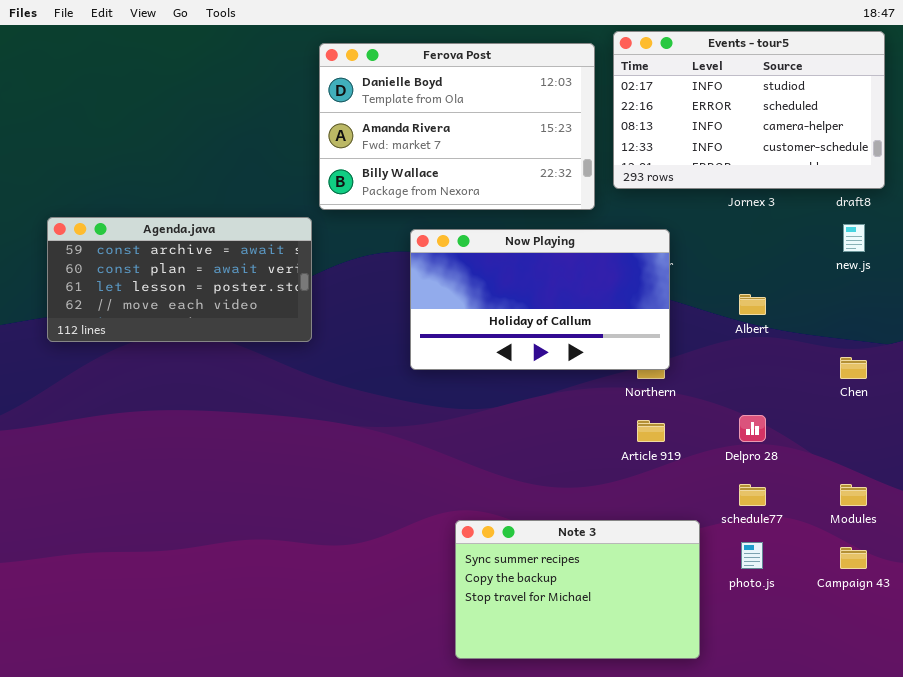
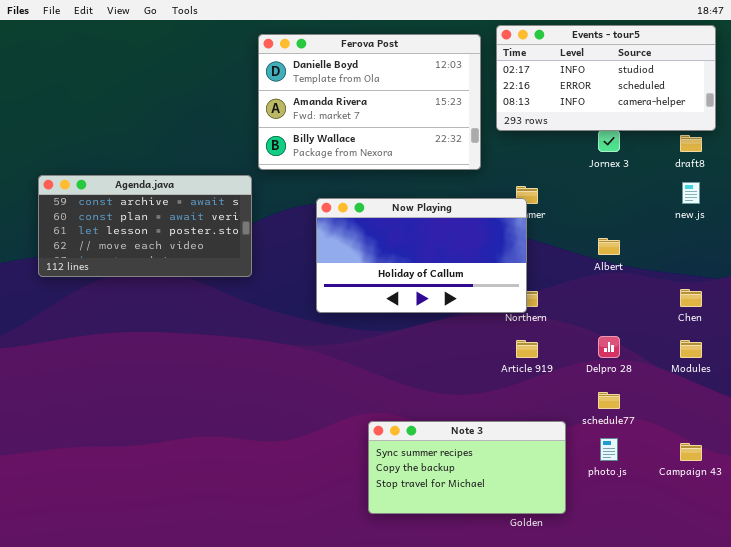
Events - tour5: [613,31,885,189] -> [496,25,716,131], resized
Now Playing: [410,229,670,370] -> [316,198,527,313], moved
Modules: [840,484,867,506] -> [680,340,702,358], moved
Note 3: [455,520,700,659] -> [368,421,566,514], resized

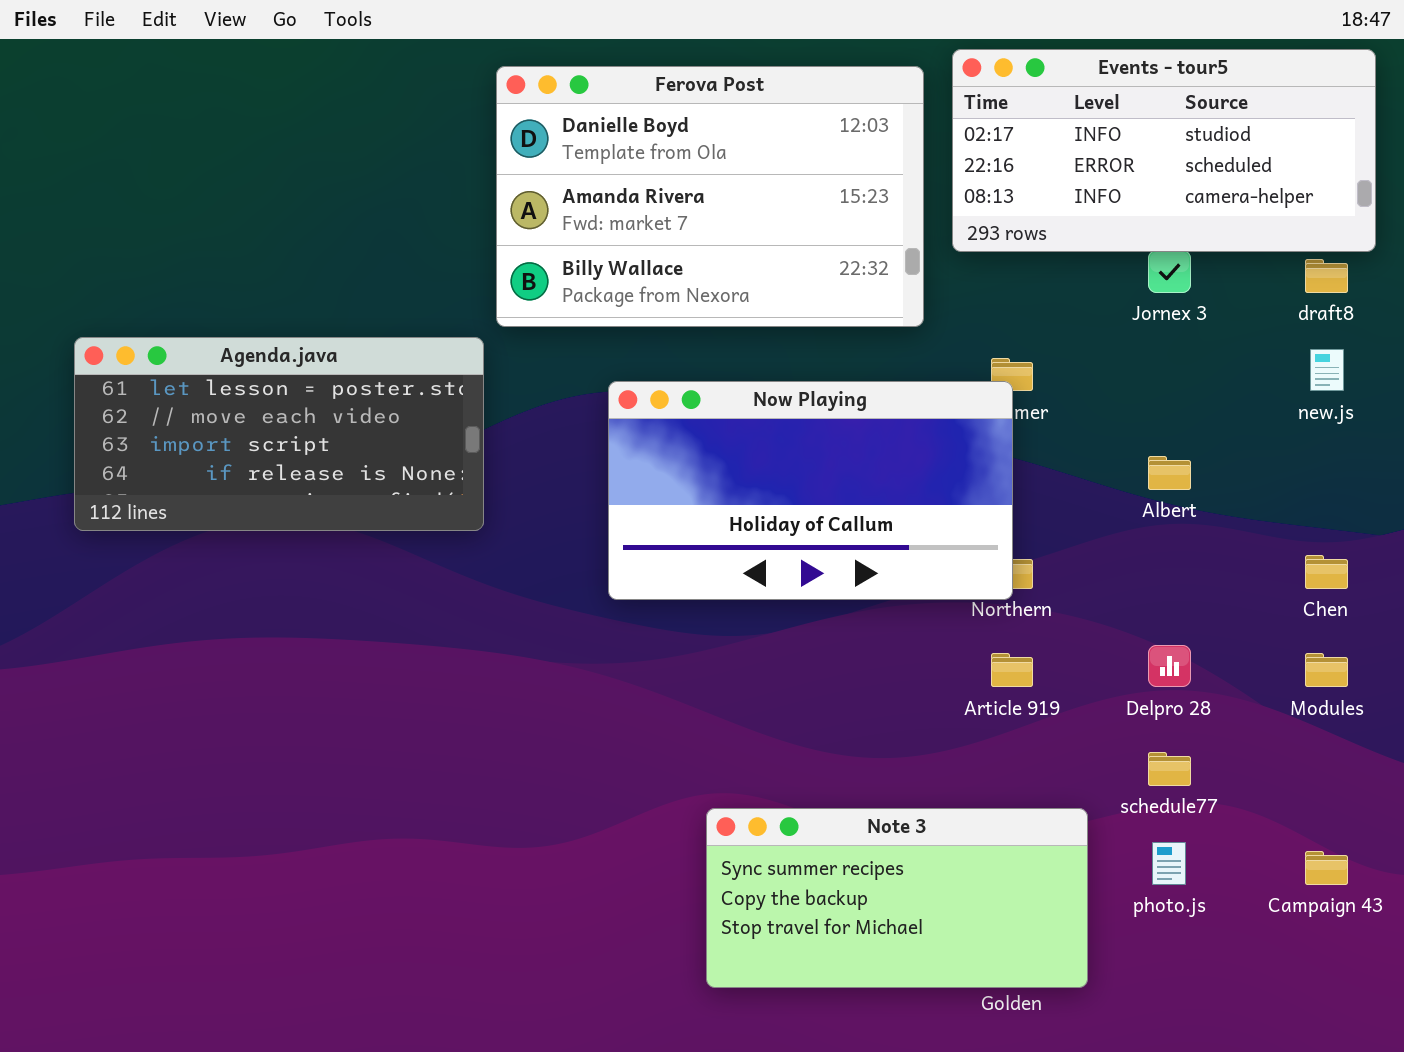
Agenda.java: [38,175,252,277] -> [74,337,484,531], scrolled down 2 rows

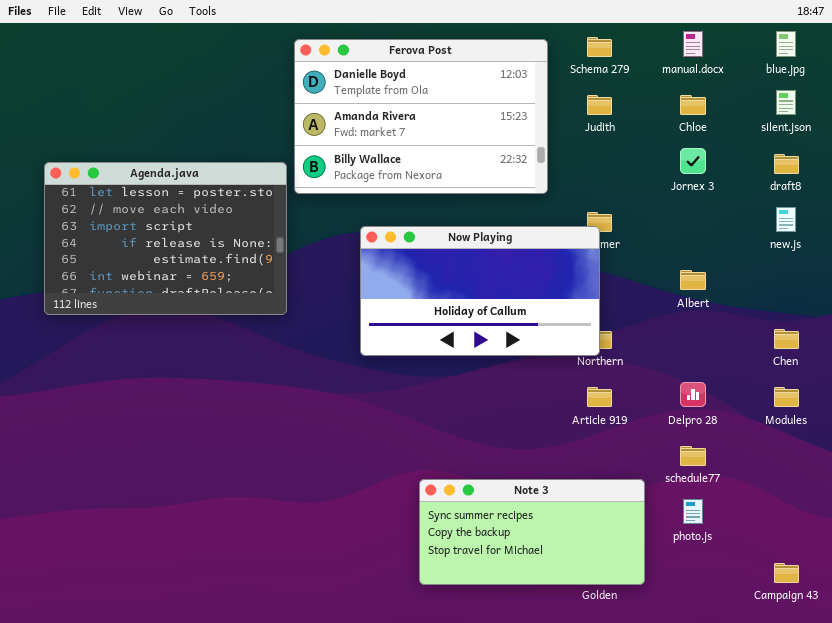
Events - tour5: [952,49,1376,252] -> none, closed
Agenda.java: [74,337,484,531] -> [44,162,287,315], resized
Campaign 43: [1305,851,1348,885] -> [774,563,799,583], moved

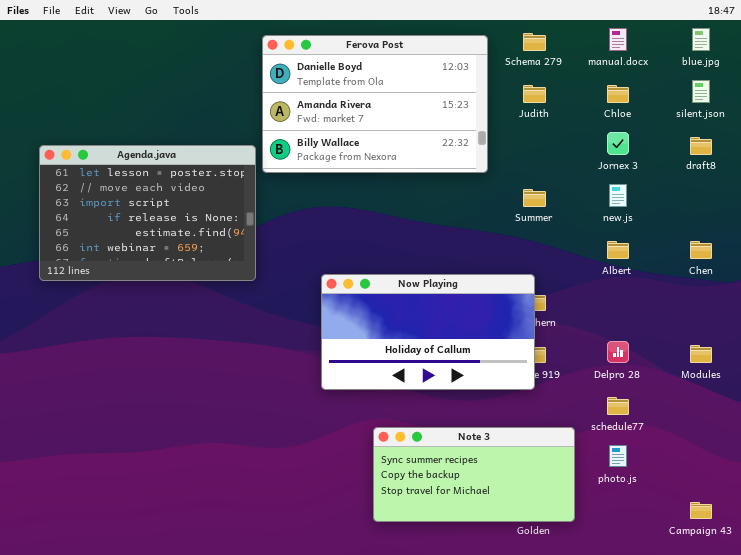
new.js: [776,207,796,232] -> [609,184,627,207], moved
Now Playing: [360,226,600,356] -> [321,274,535,390], moved
Chen: [774,329,799,349] -> [690,241,712,259], moved

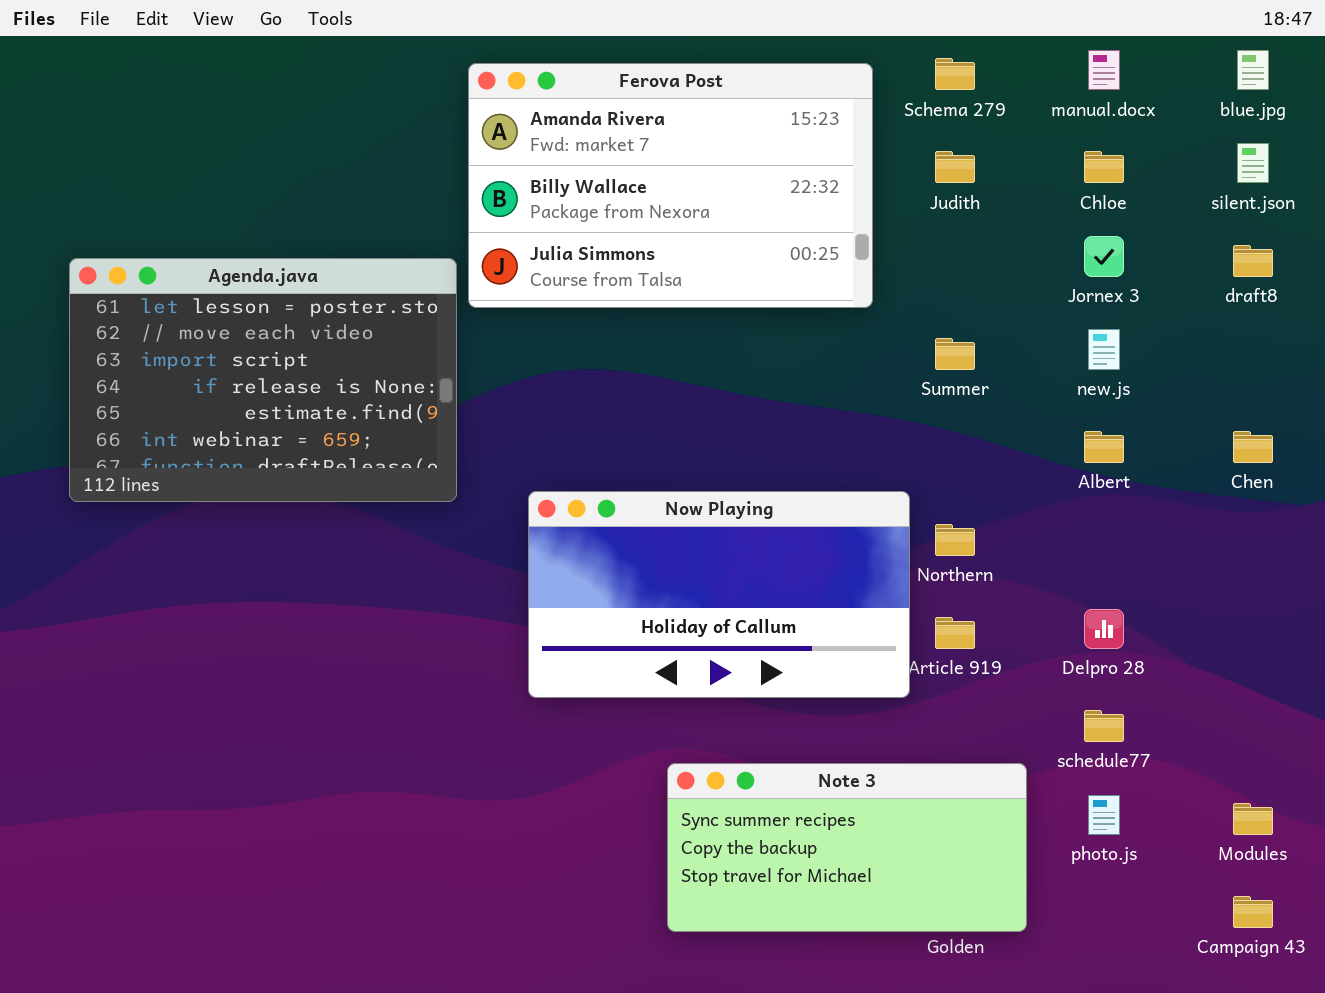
Ferova Post: [262,35,488,173] -> [468,63,873,308], scrolled down 1 row
Now Playing: [321,274,535,390] -> [528,491,910,698], moved
Modules: [690,345,712,363] -> [1233,803,1273,835], moved

